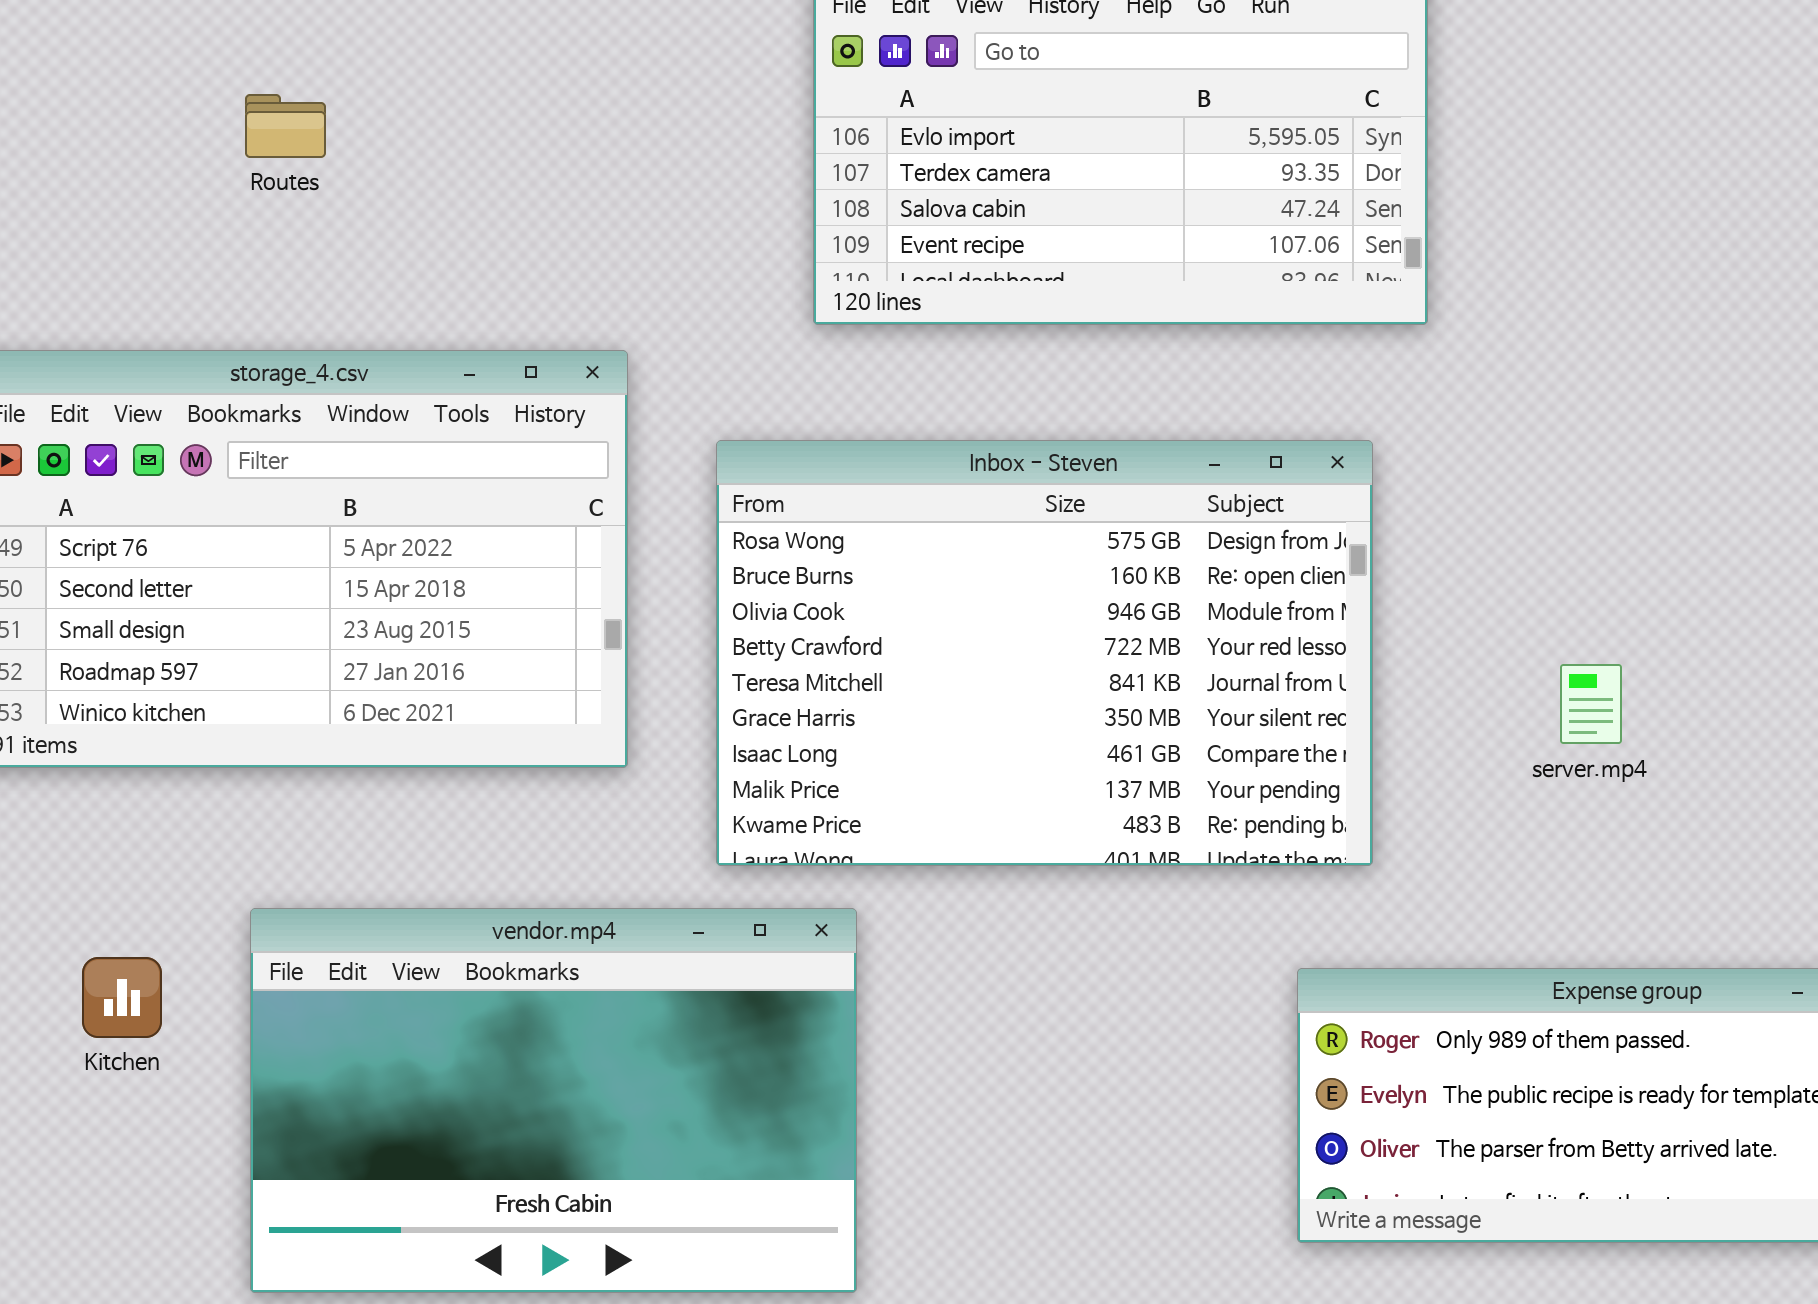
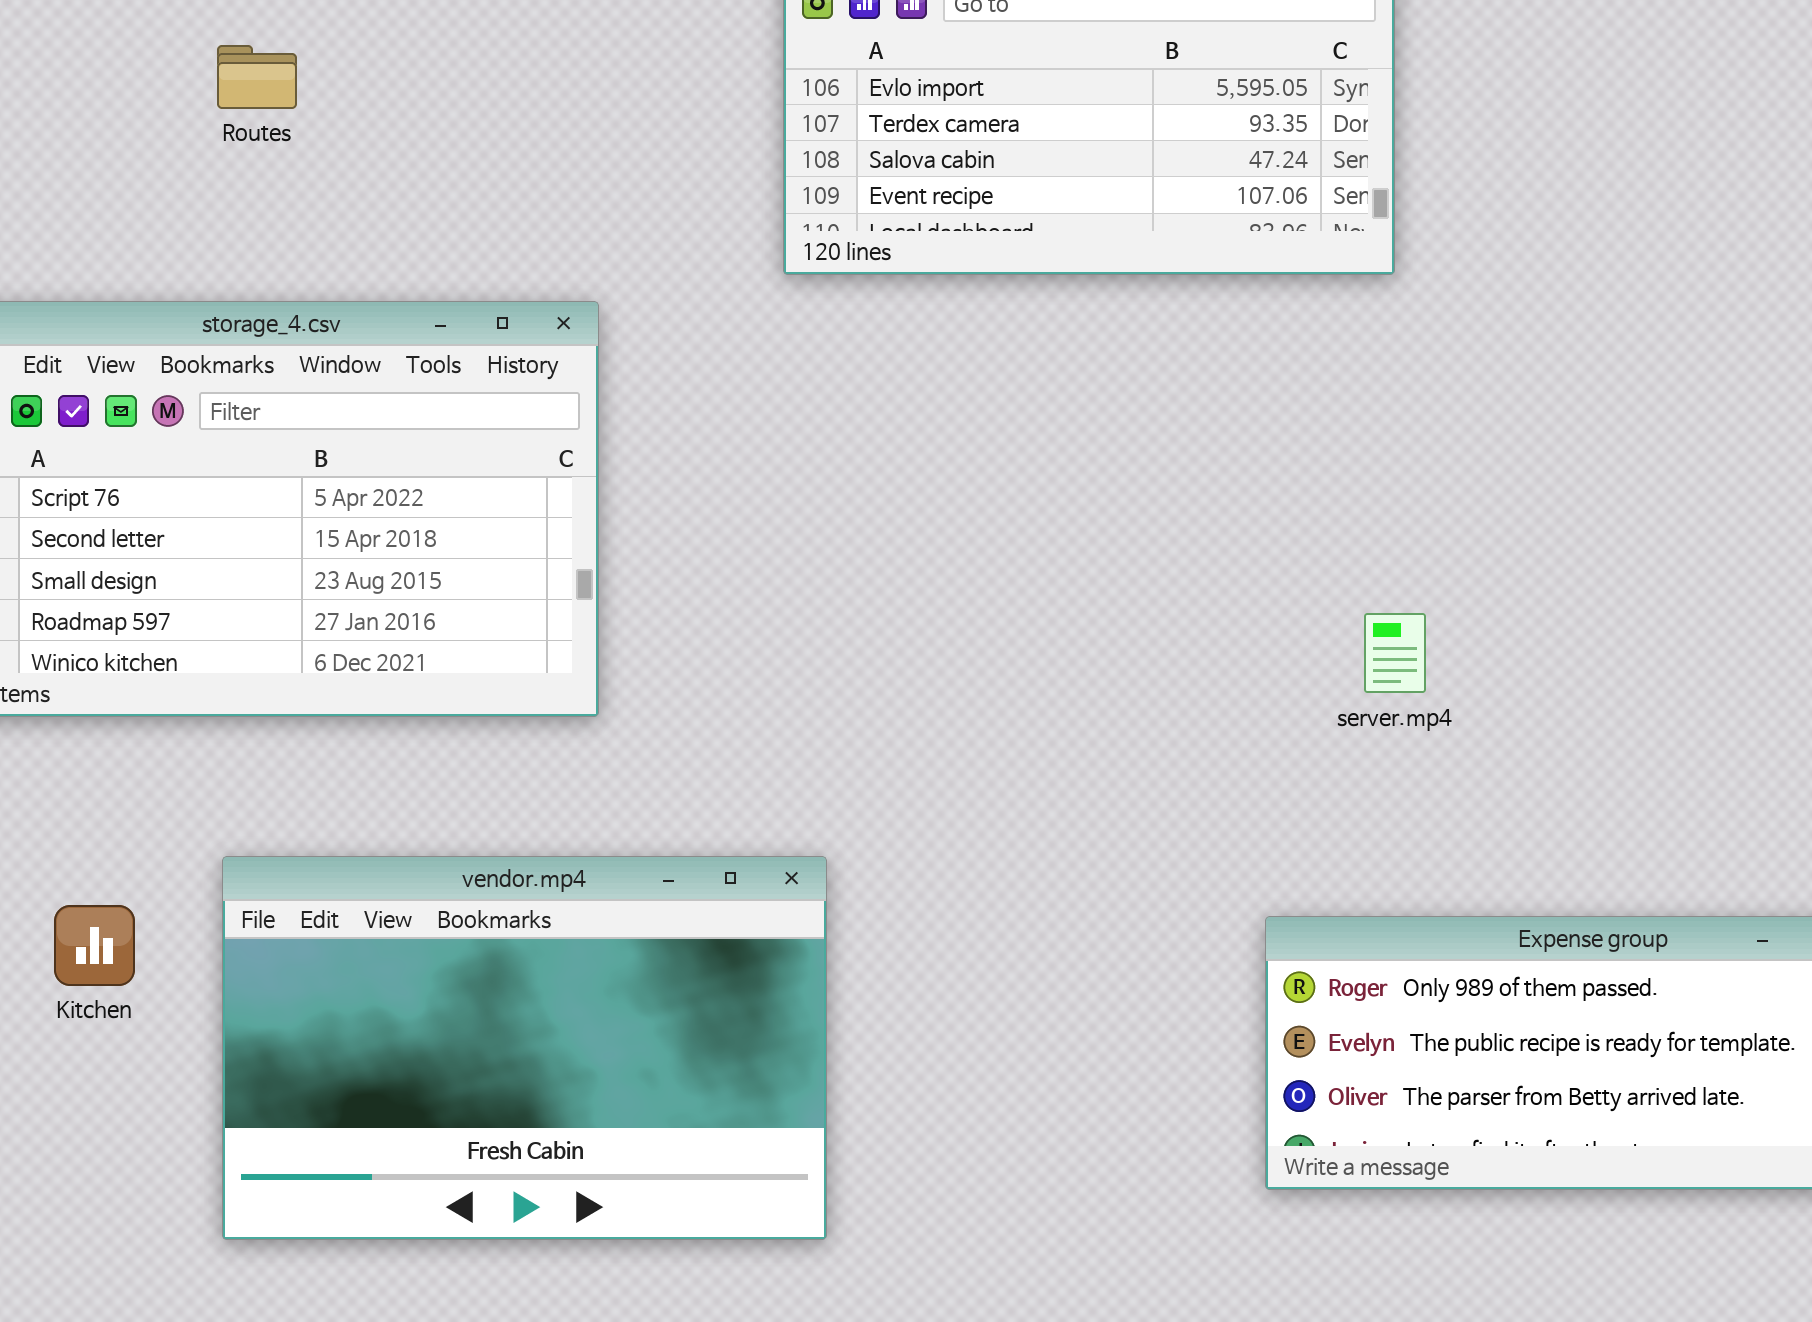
Inbox - Steven: [716,440,1373,866] -> none, closed
server.mp4: [1560,664,1622,744] -> [1364,613,1426,693], moved

